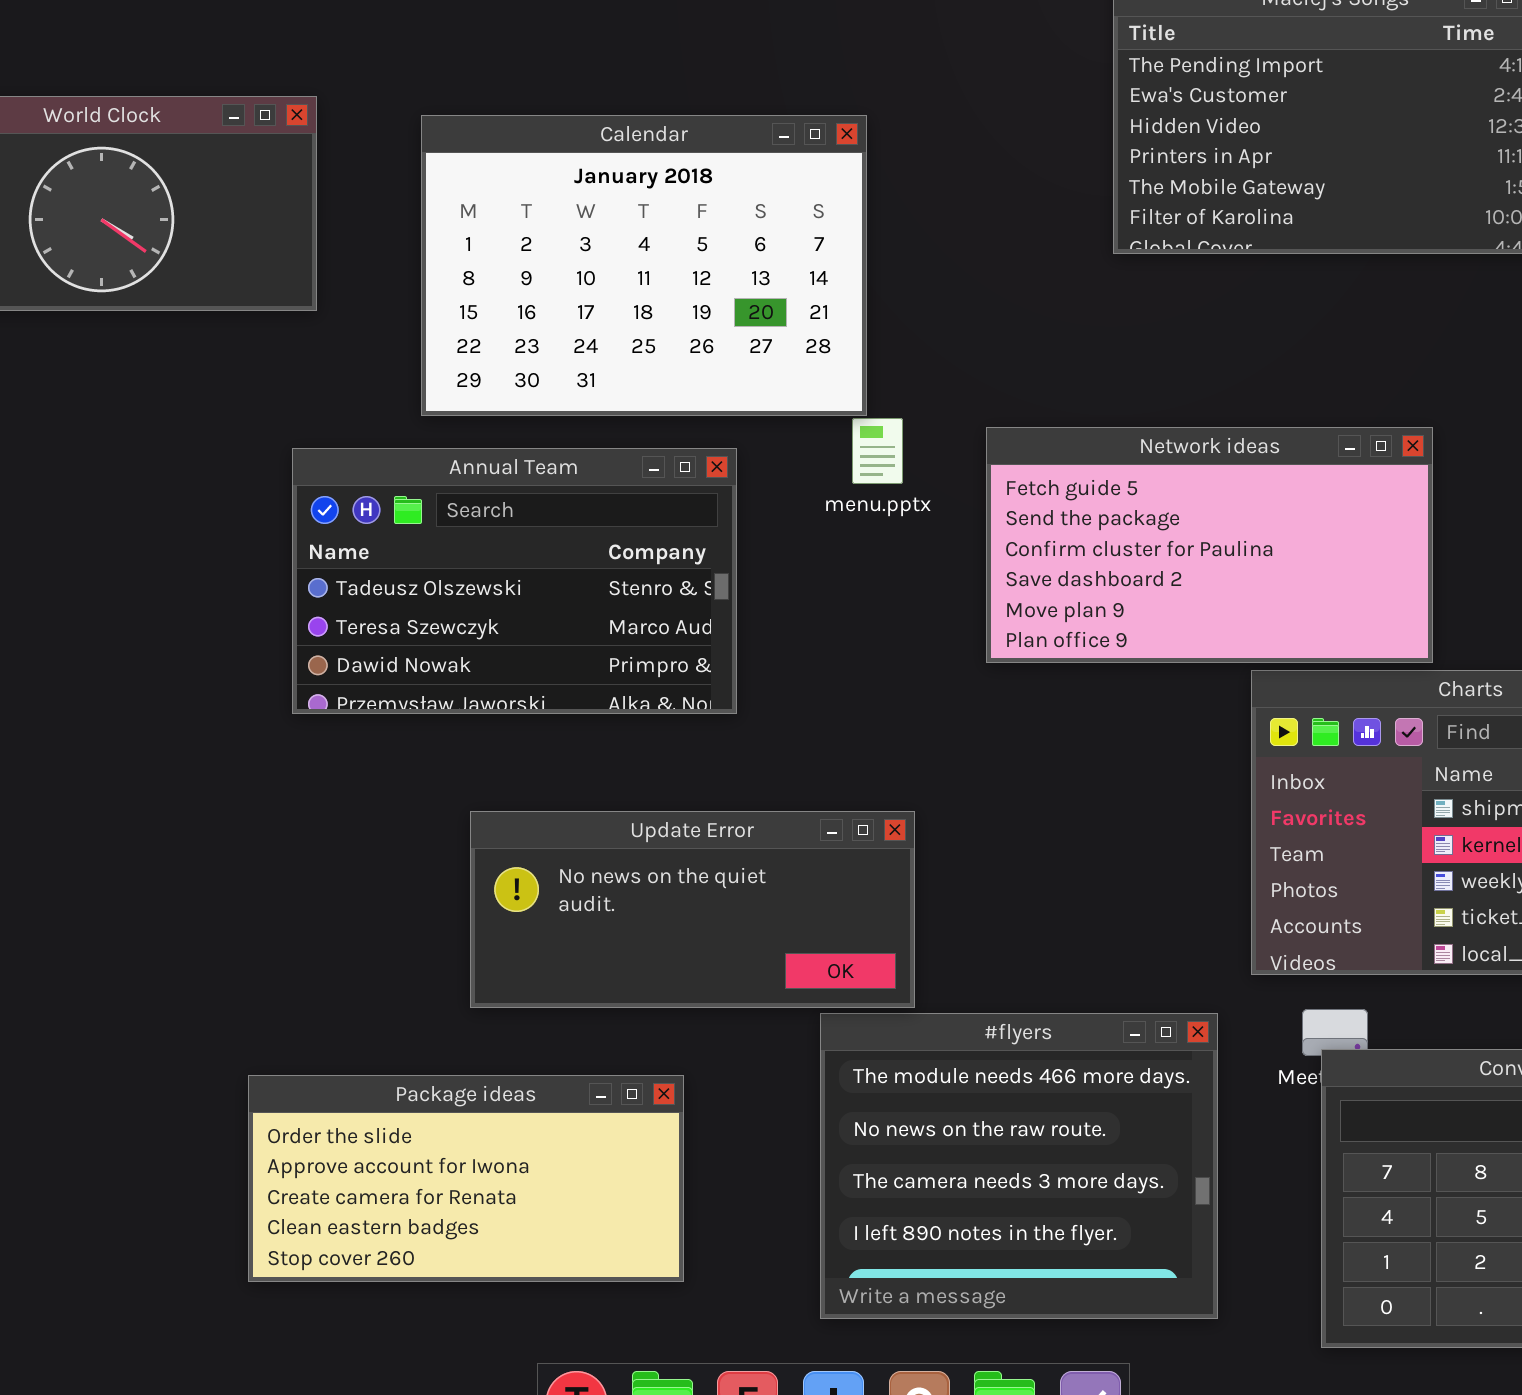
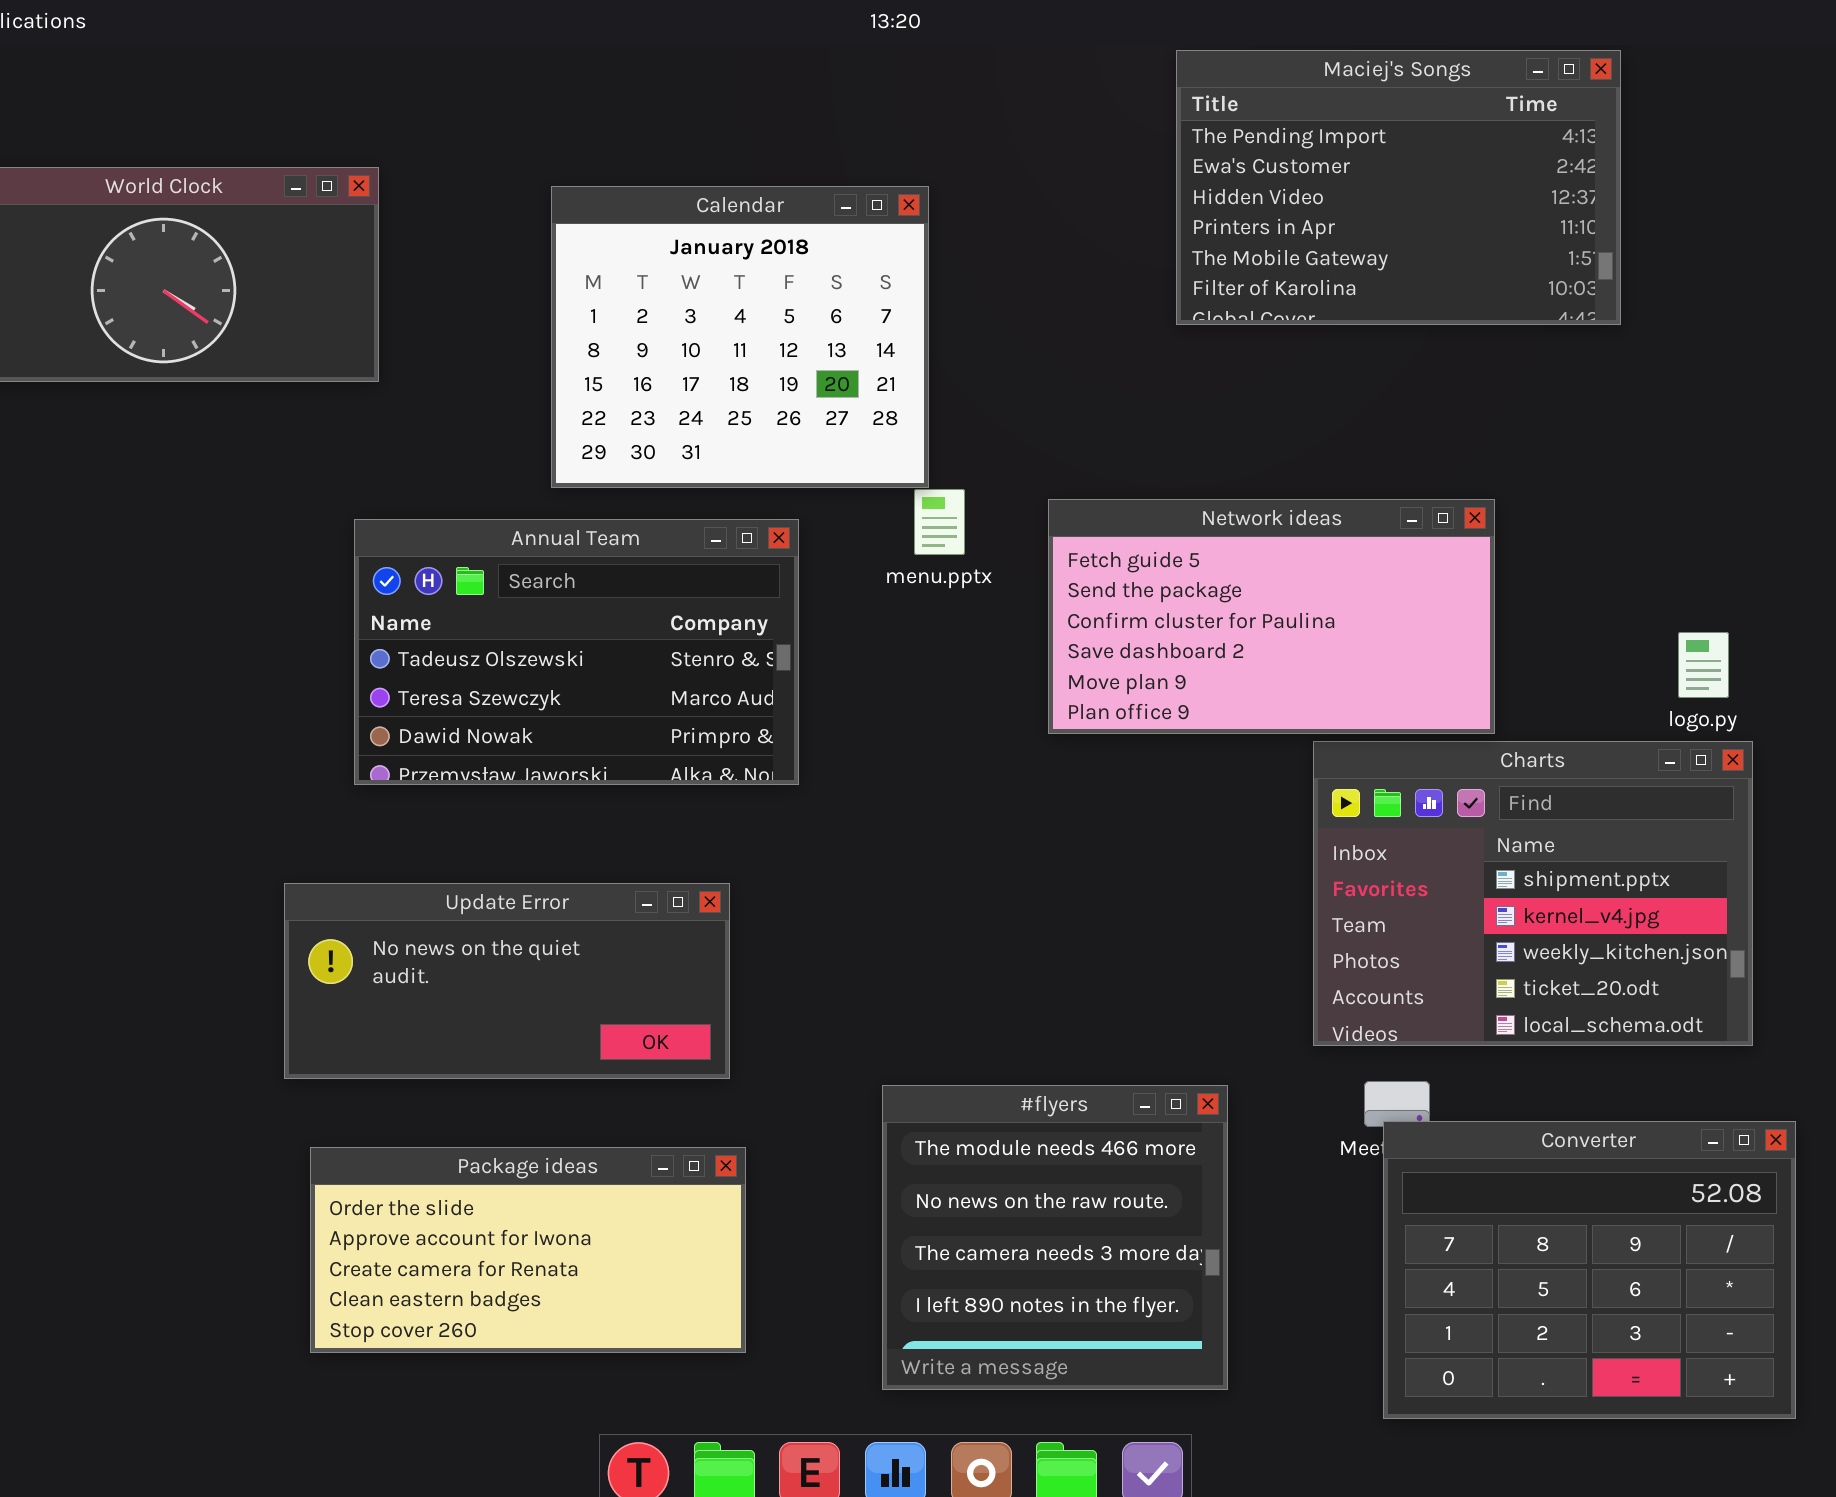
Calendar: [421,115,867,416] -> [551,186,929,488], resized
Update Error: [470,811,915,1008] -> [284,883,730,1079], moved
#flyers: [820,1013,1218,1319] -> [882,1085,1228,1390], resized

